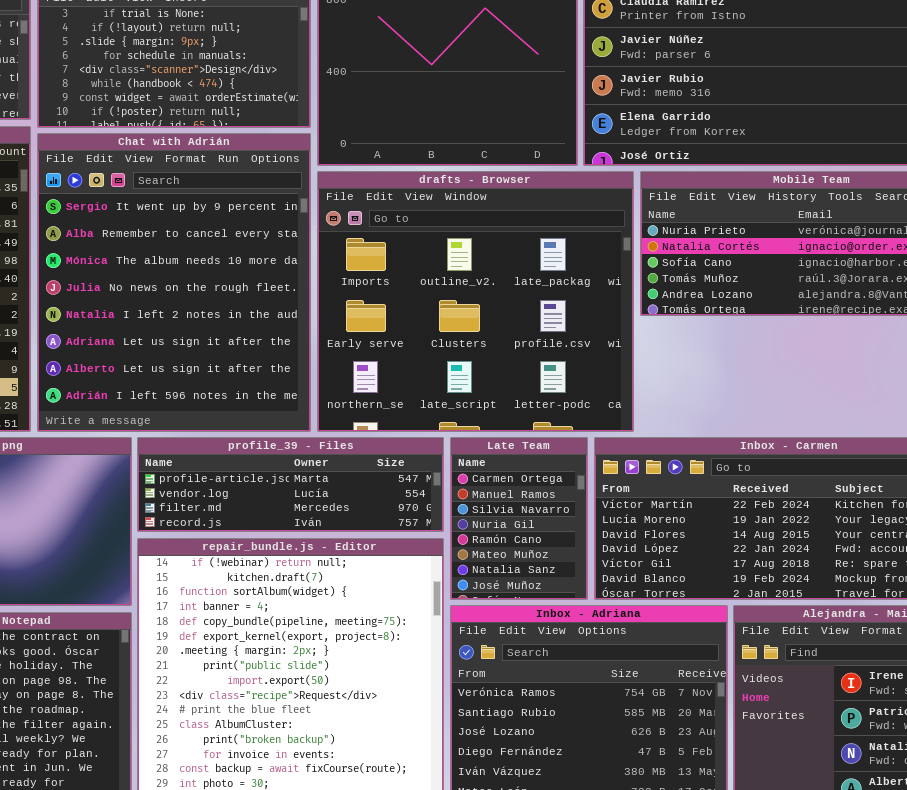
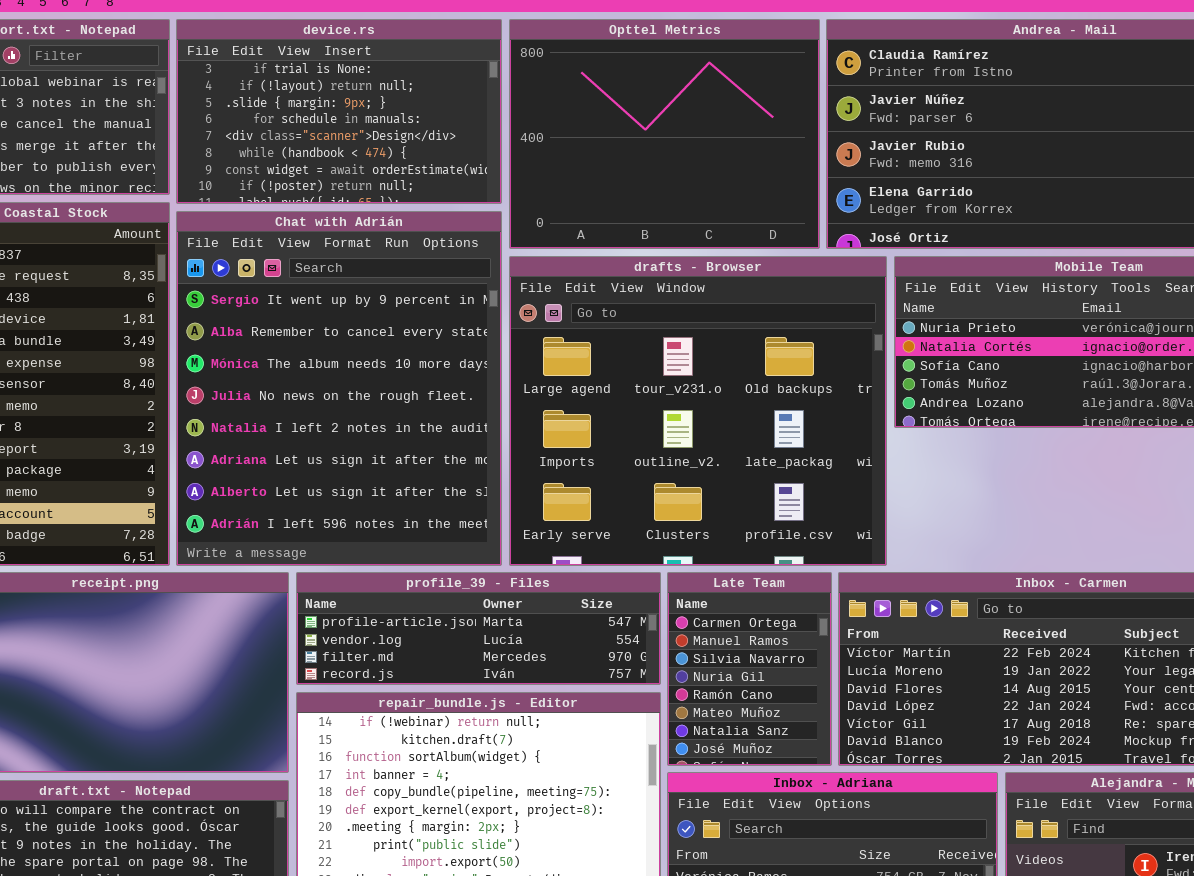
drafts - Browser: [317,171,634,432] -> [509,256,887,566], scrolled up 1 row

